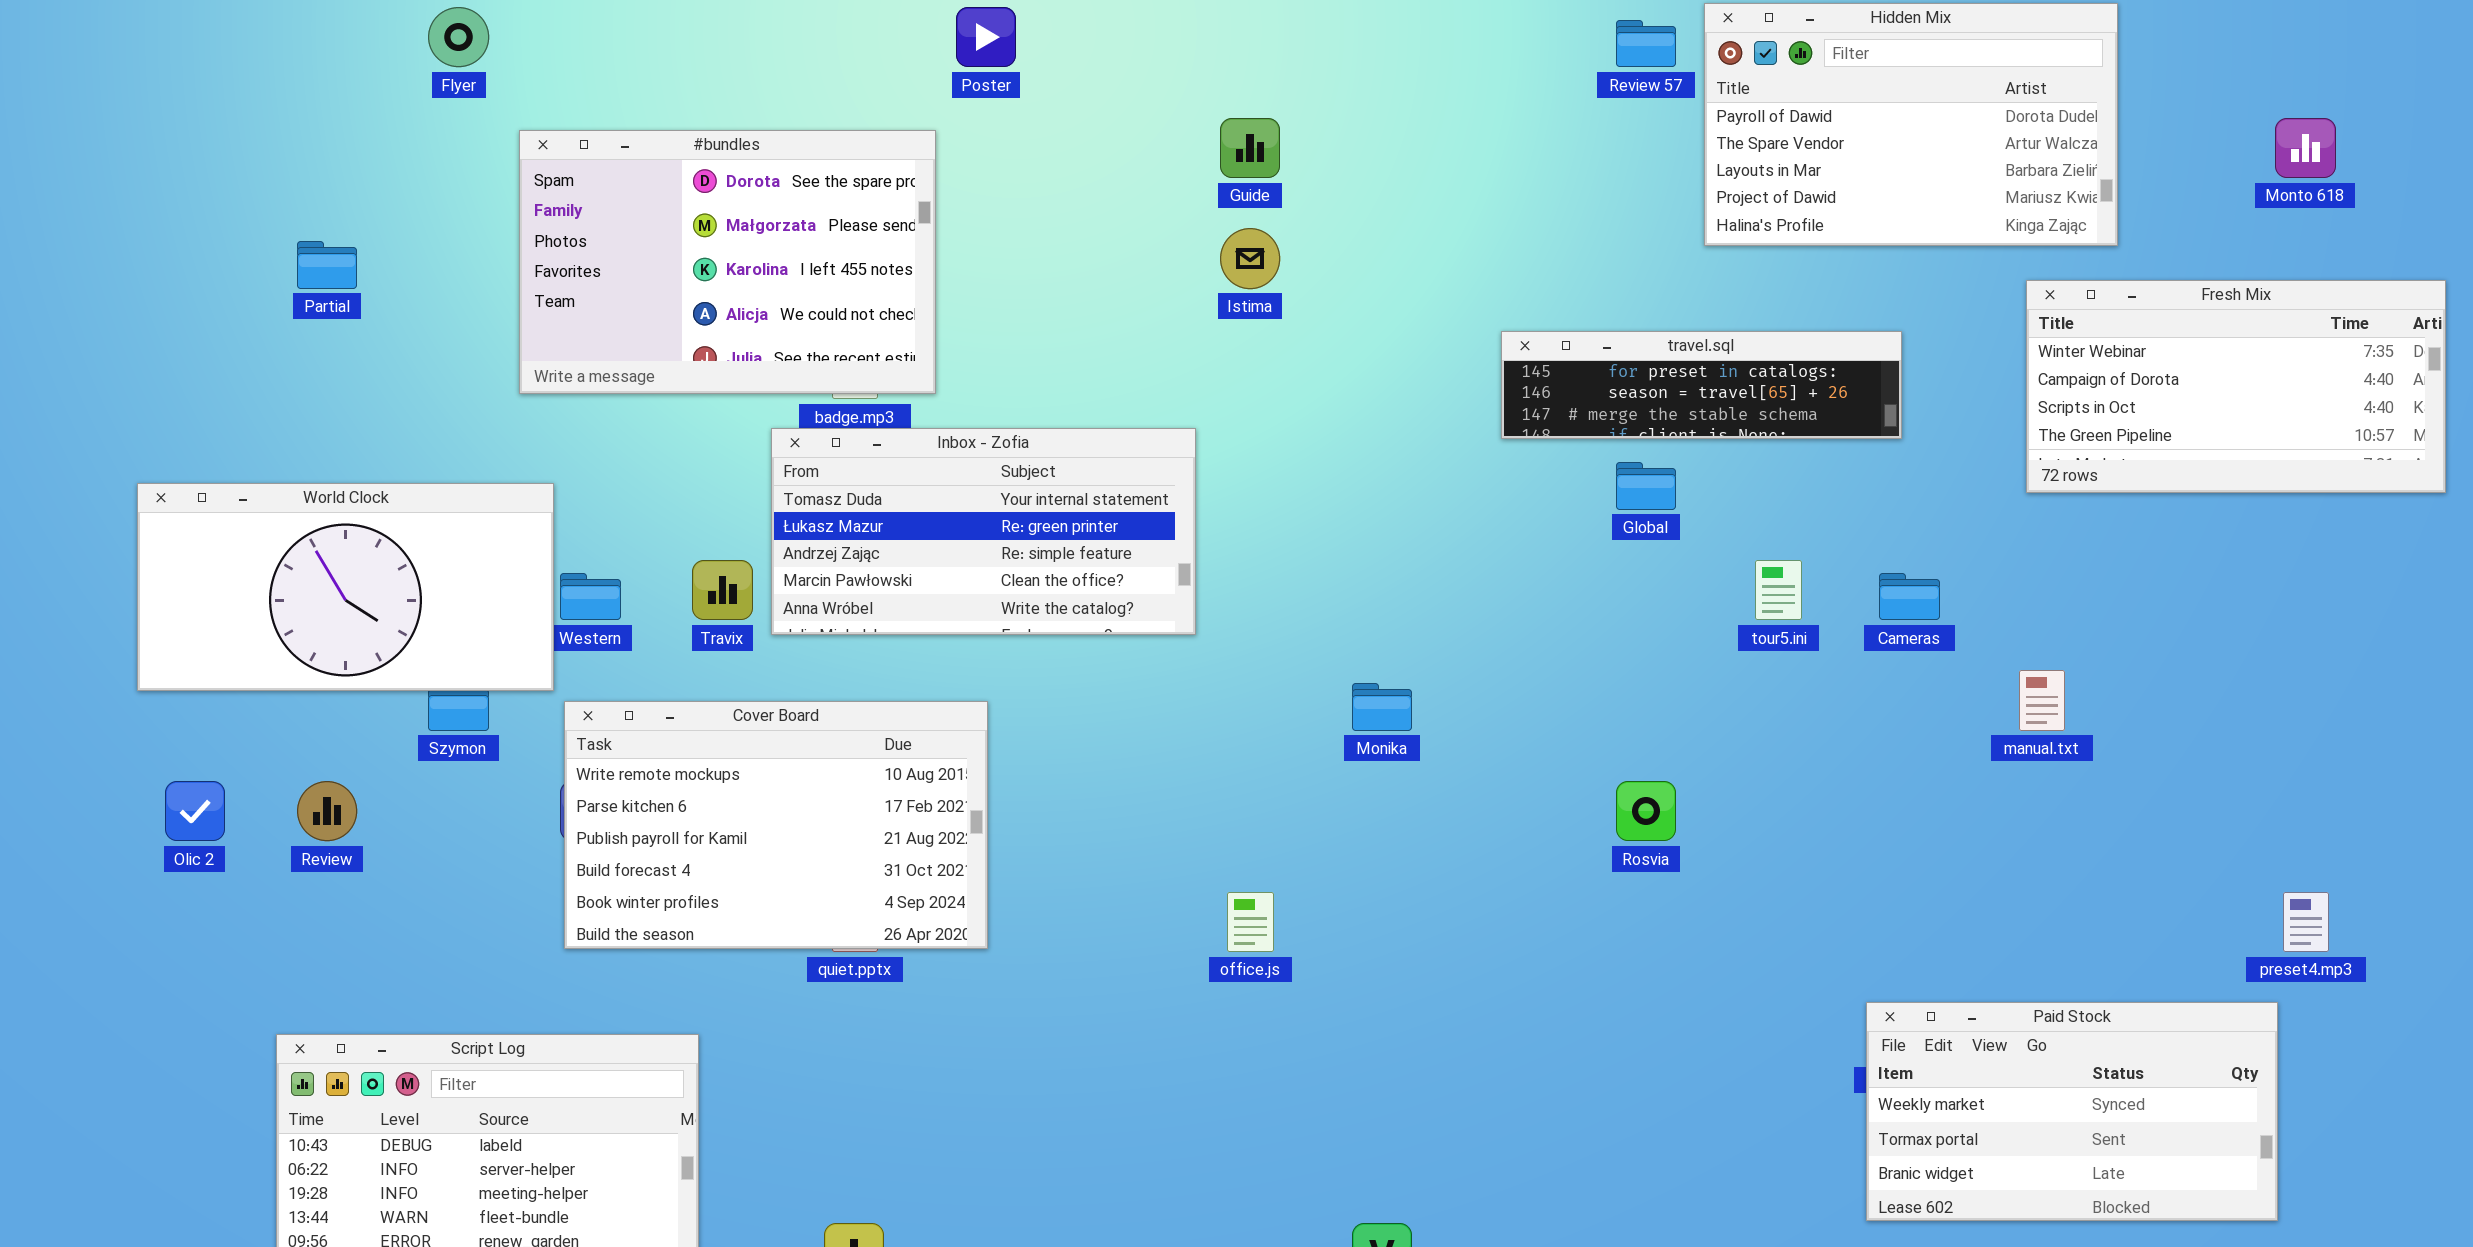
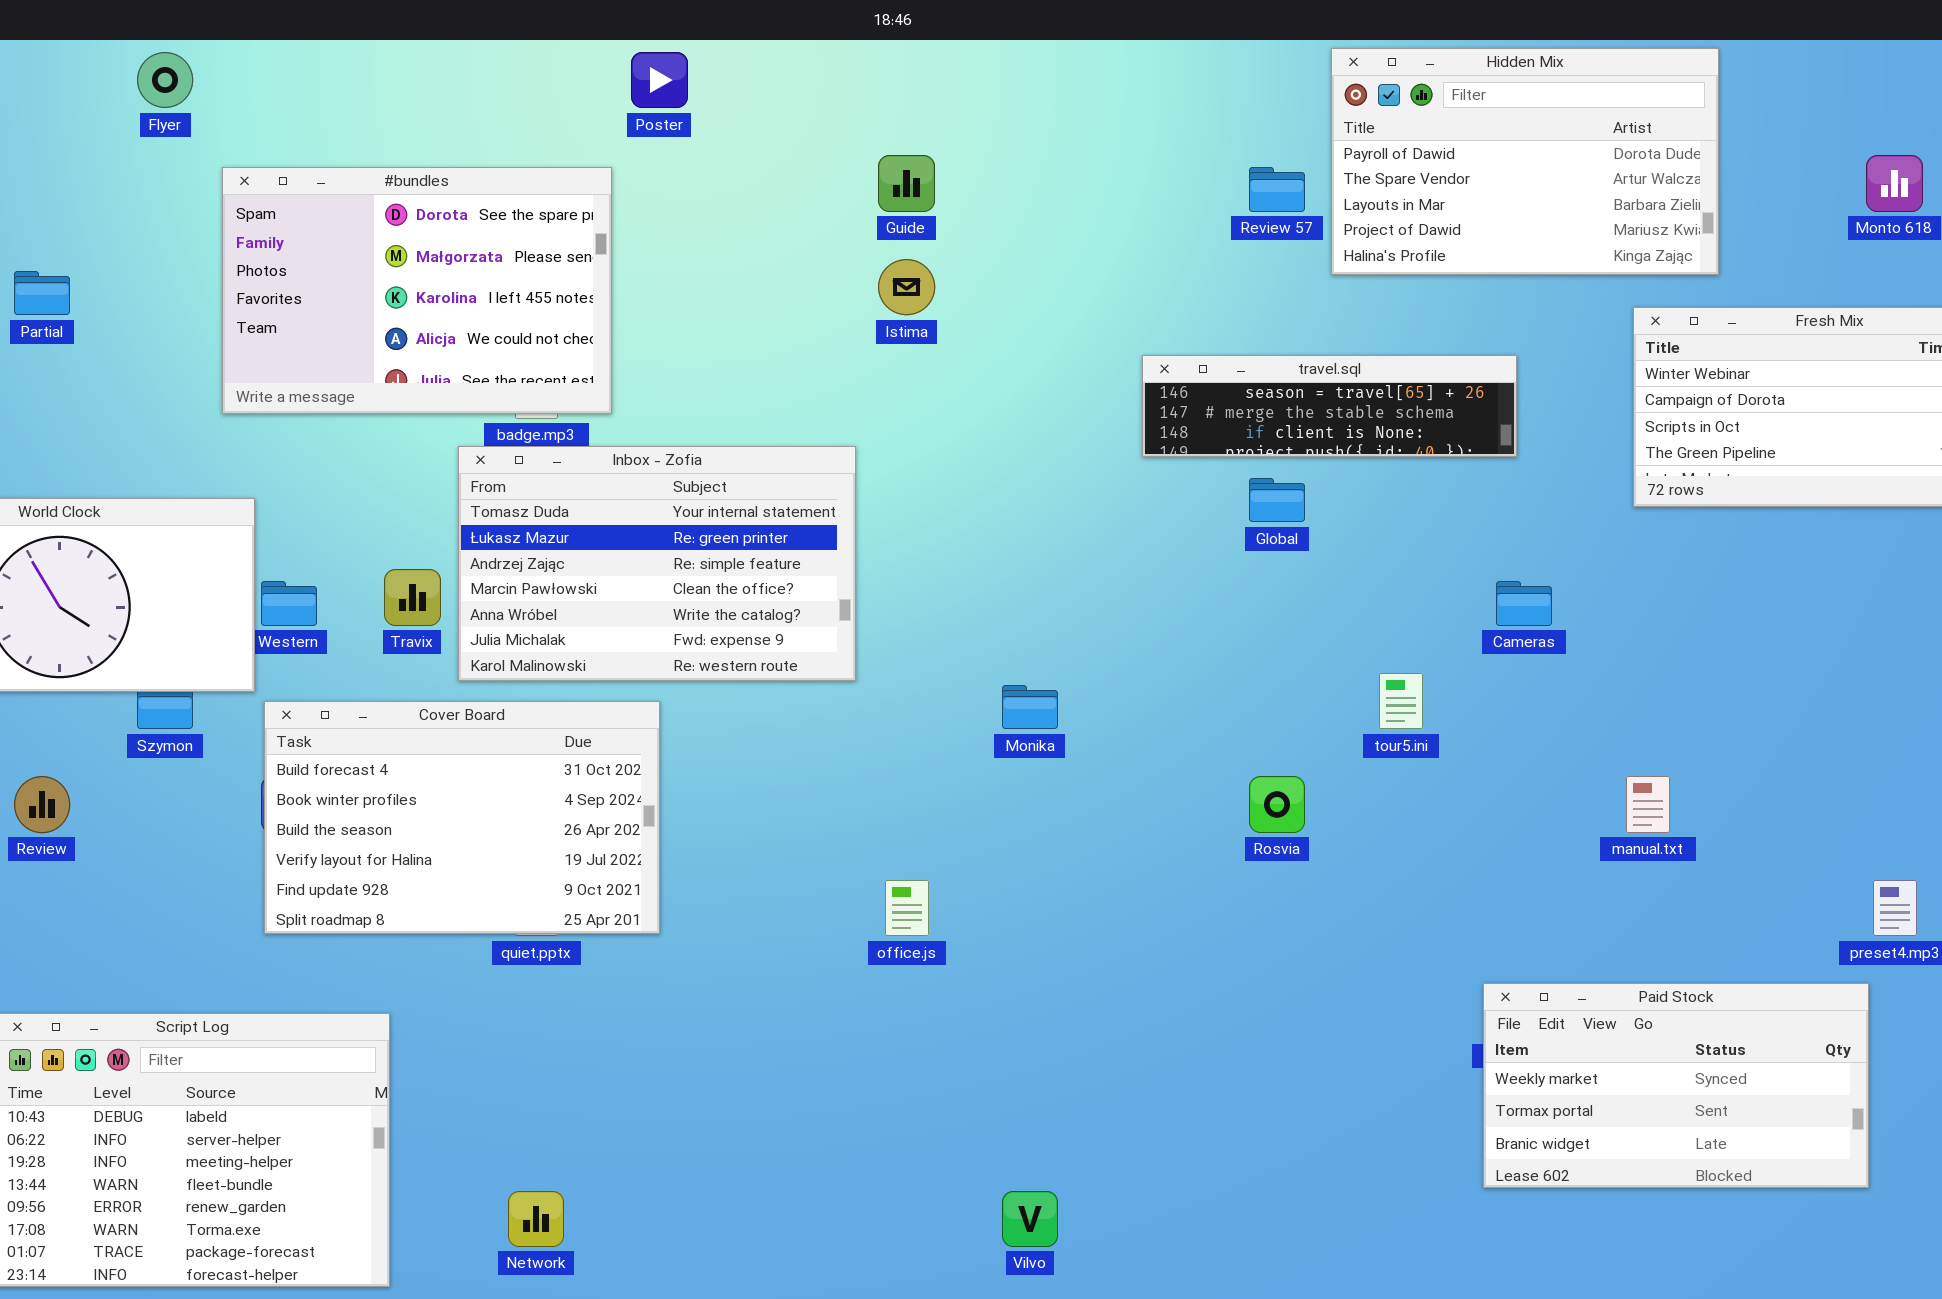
Review 57: [1616,20,1676,67] -> [1249,167,1305,212], moved
travel.sql: [1501,331,1902,439] -> [1142,355,1517,457], scrolled down 1 row
Inbox - Zofia: [771,428,1196,635] -> [458,446,856,681], resized
tour5.ini: [1755,560,1802,620] -> [1379,673,1423,729], moved
manual.txt: [2019,670,2065,731] -> [1626,776,1670,833], moved
Cover Board: [564,701,988,949] -> [264,701,660,934], scrolled down 3 rows

